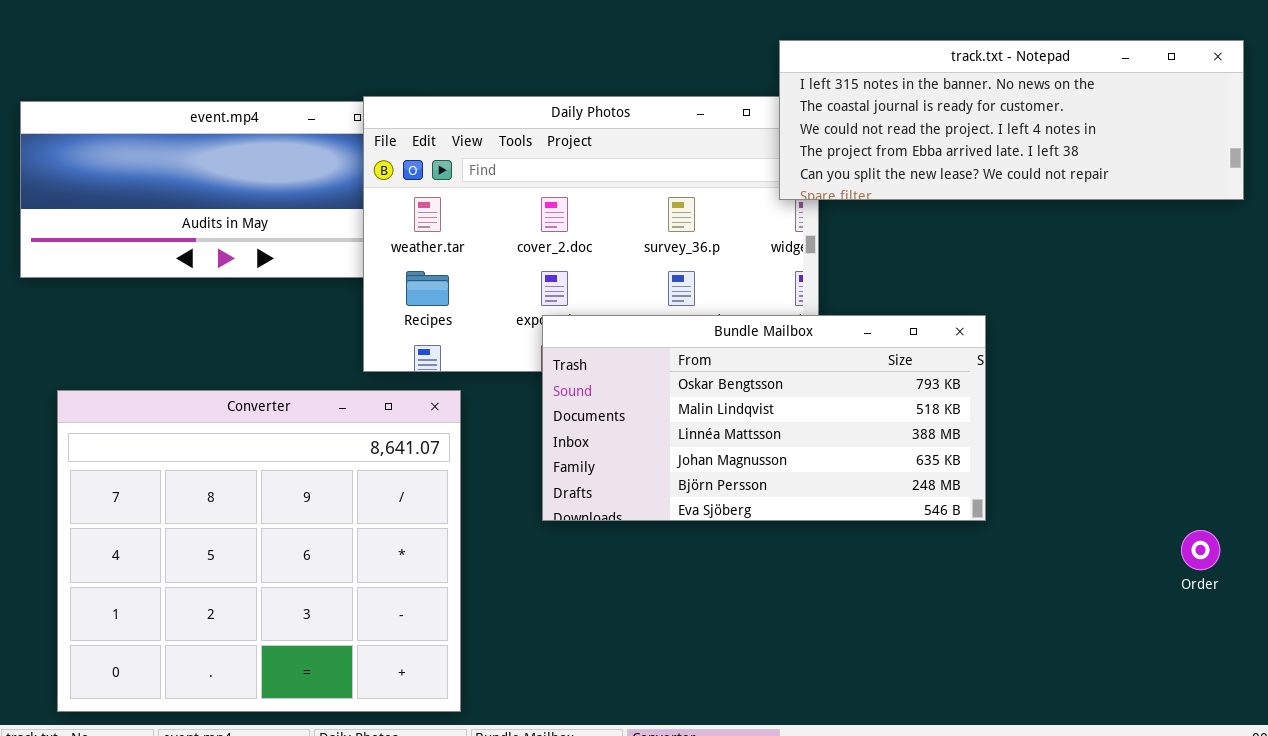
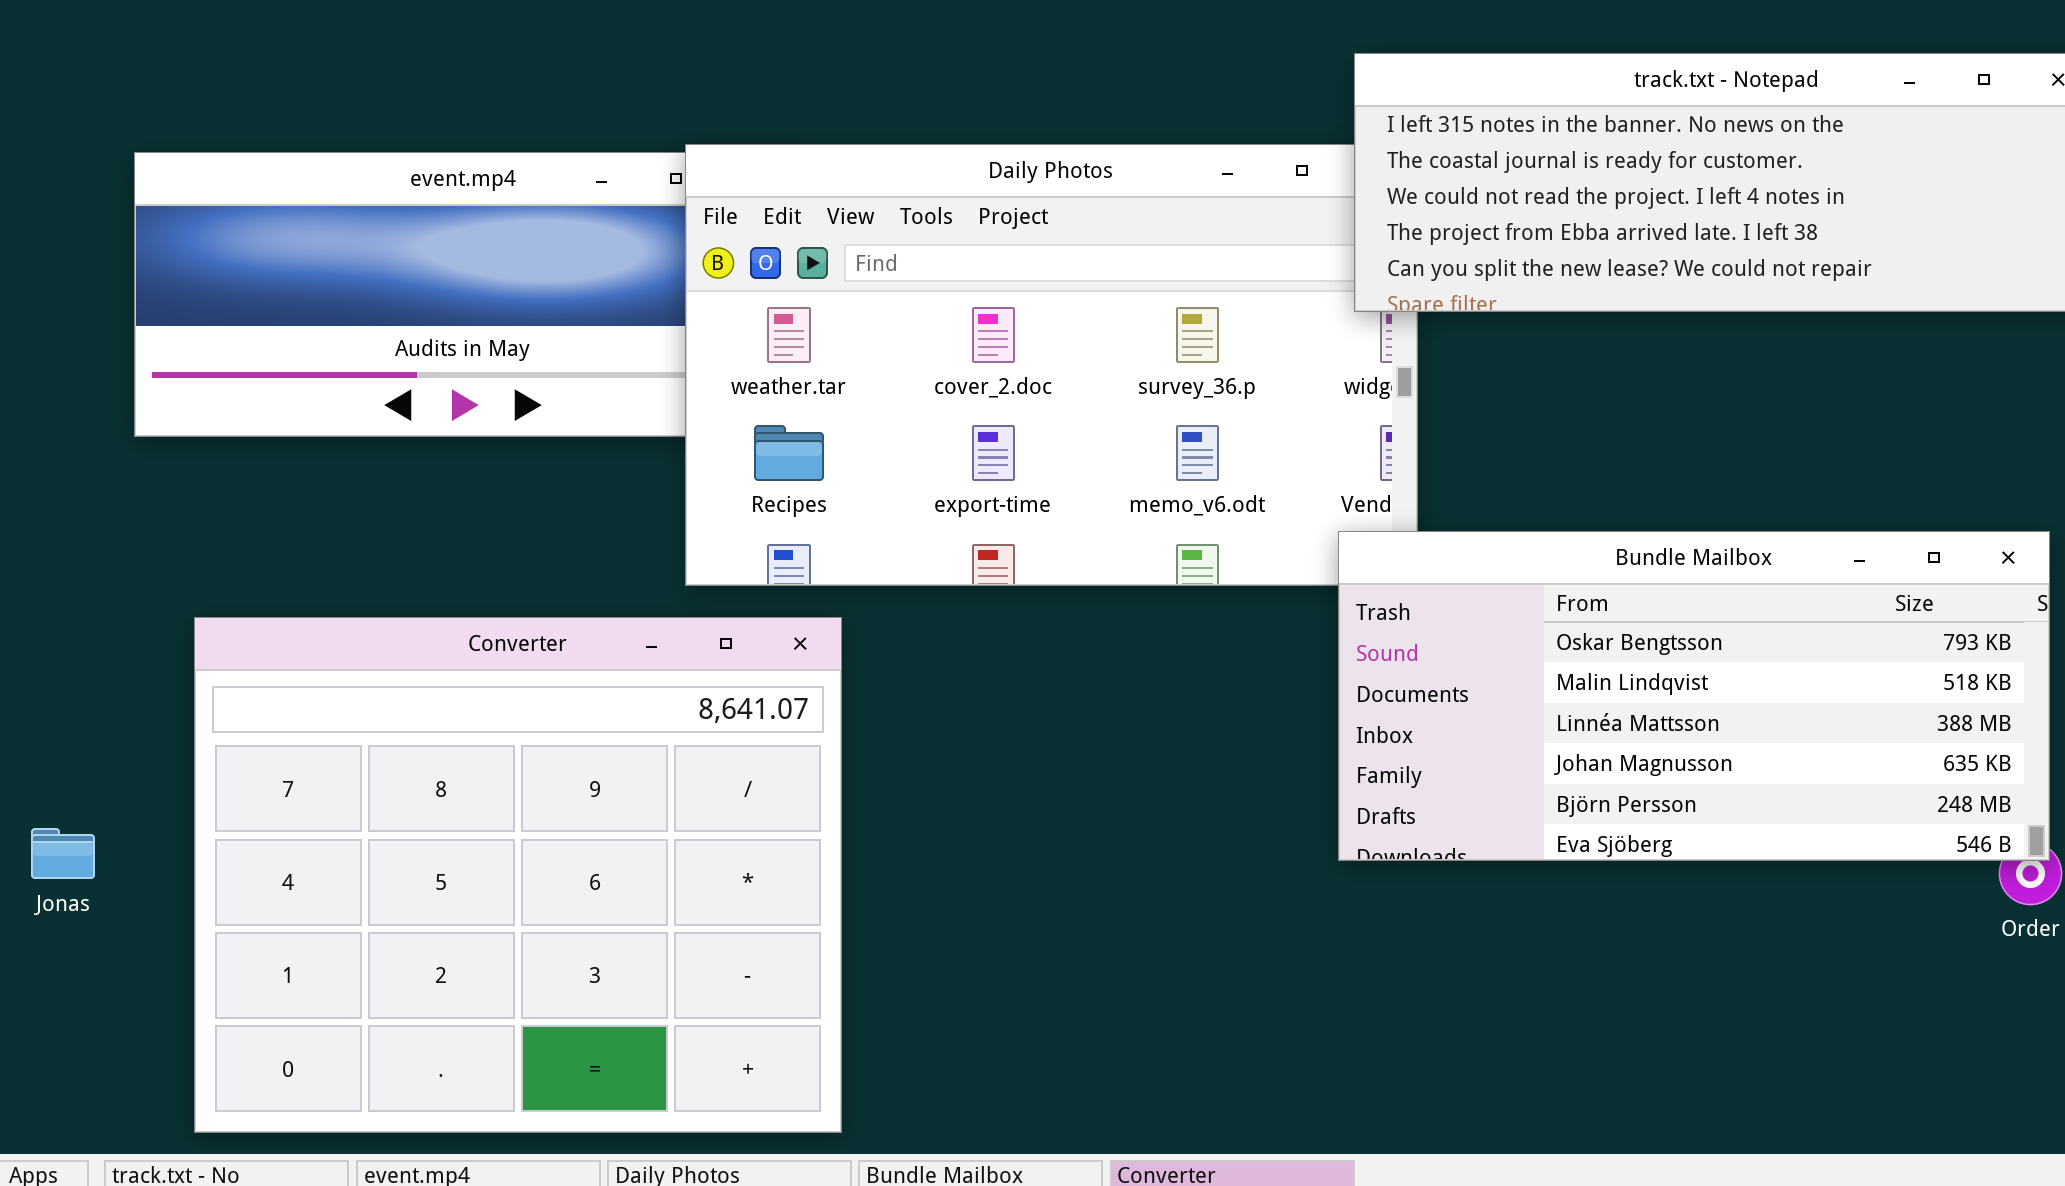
Bundle Mailbox: [542,315,986,521] -> [1338,531,2050,861], moved

